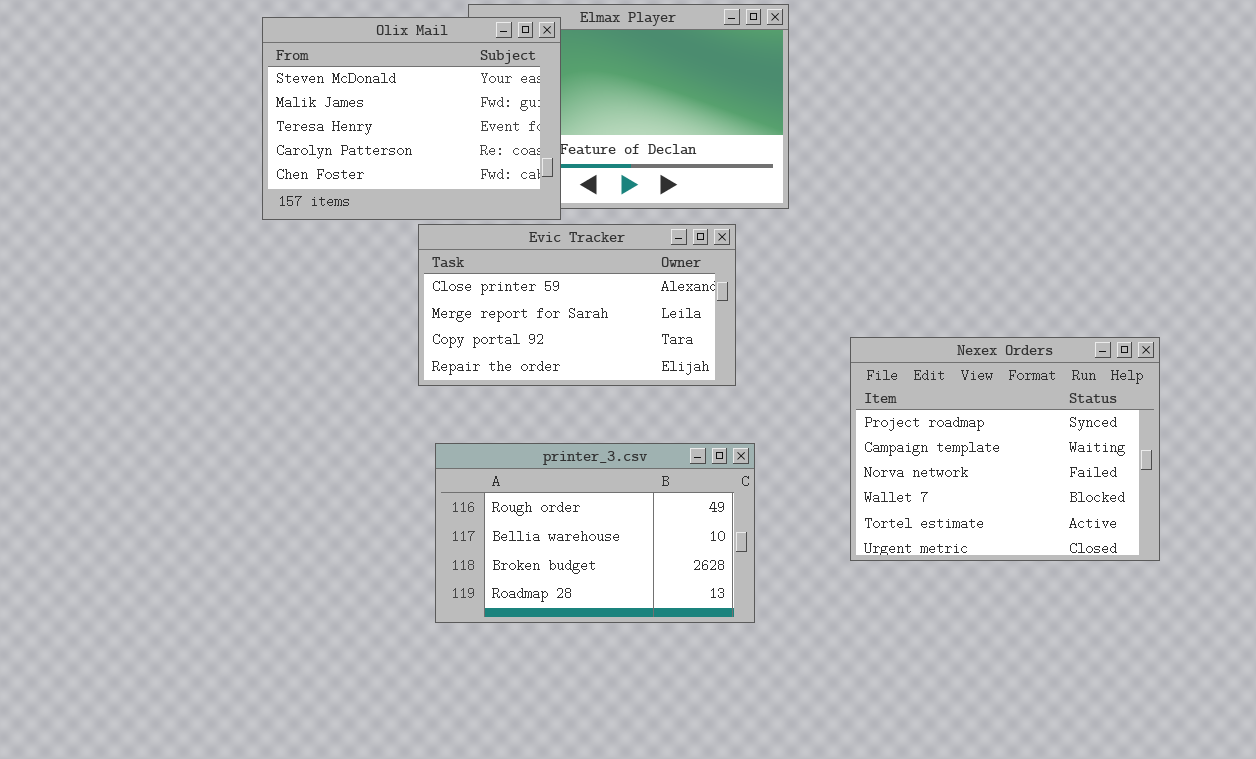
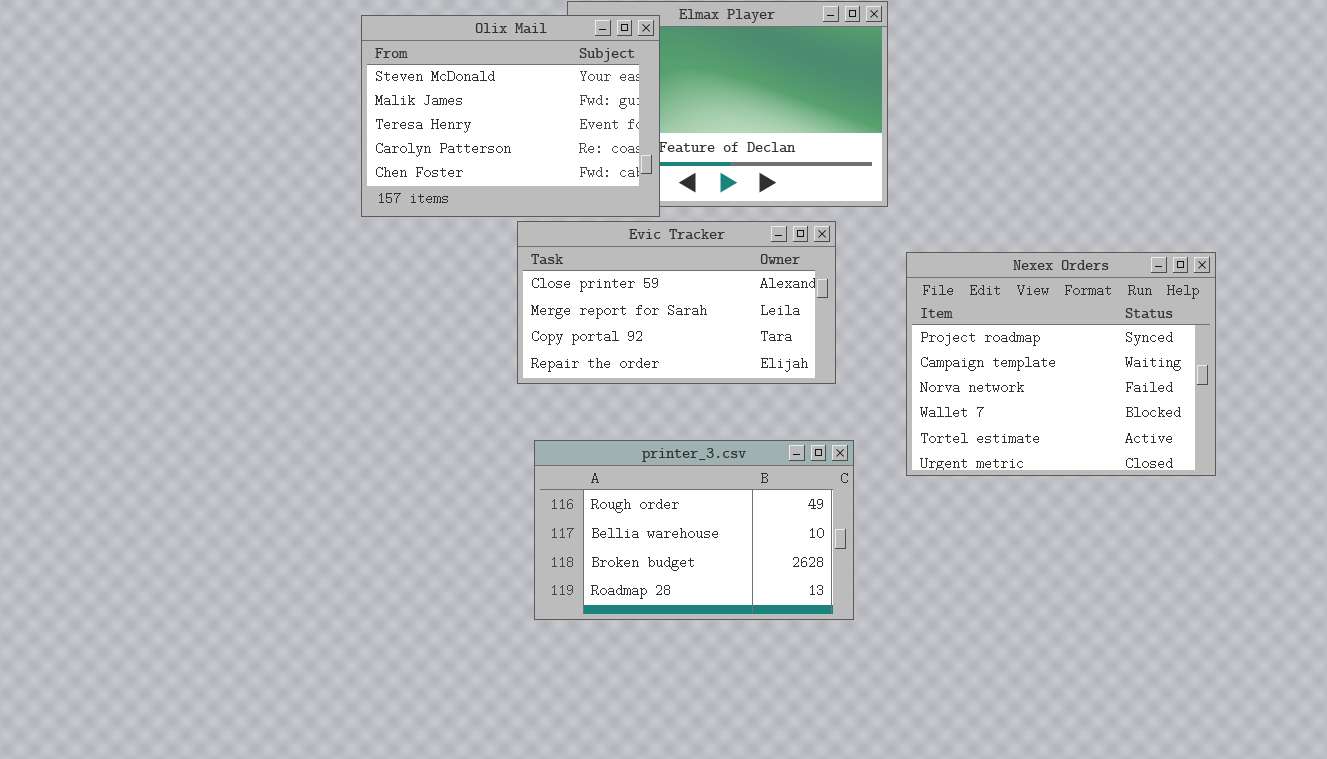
Nexex Orders: [850,337,1160,561] -> [906,252,1216,476], moved

